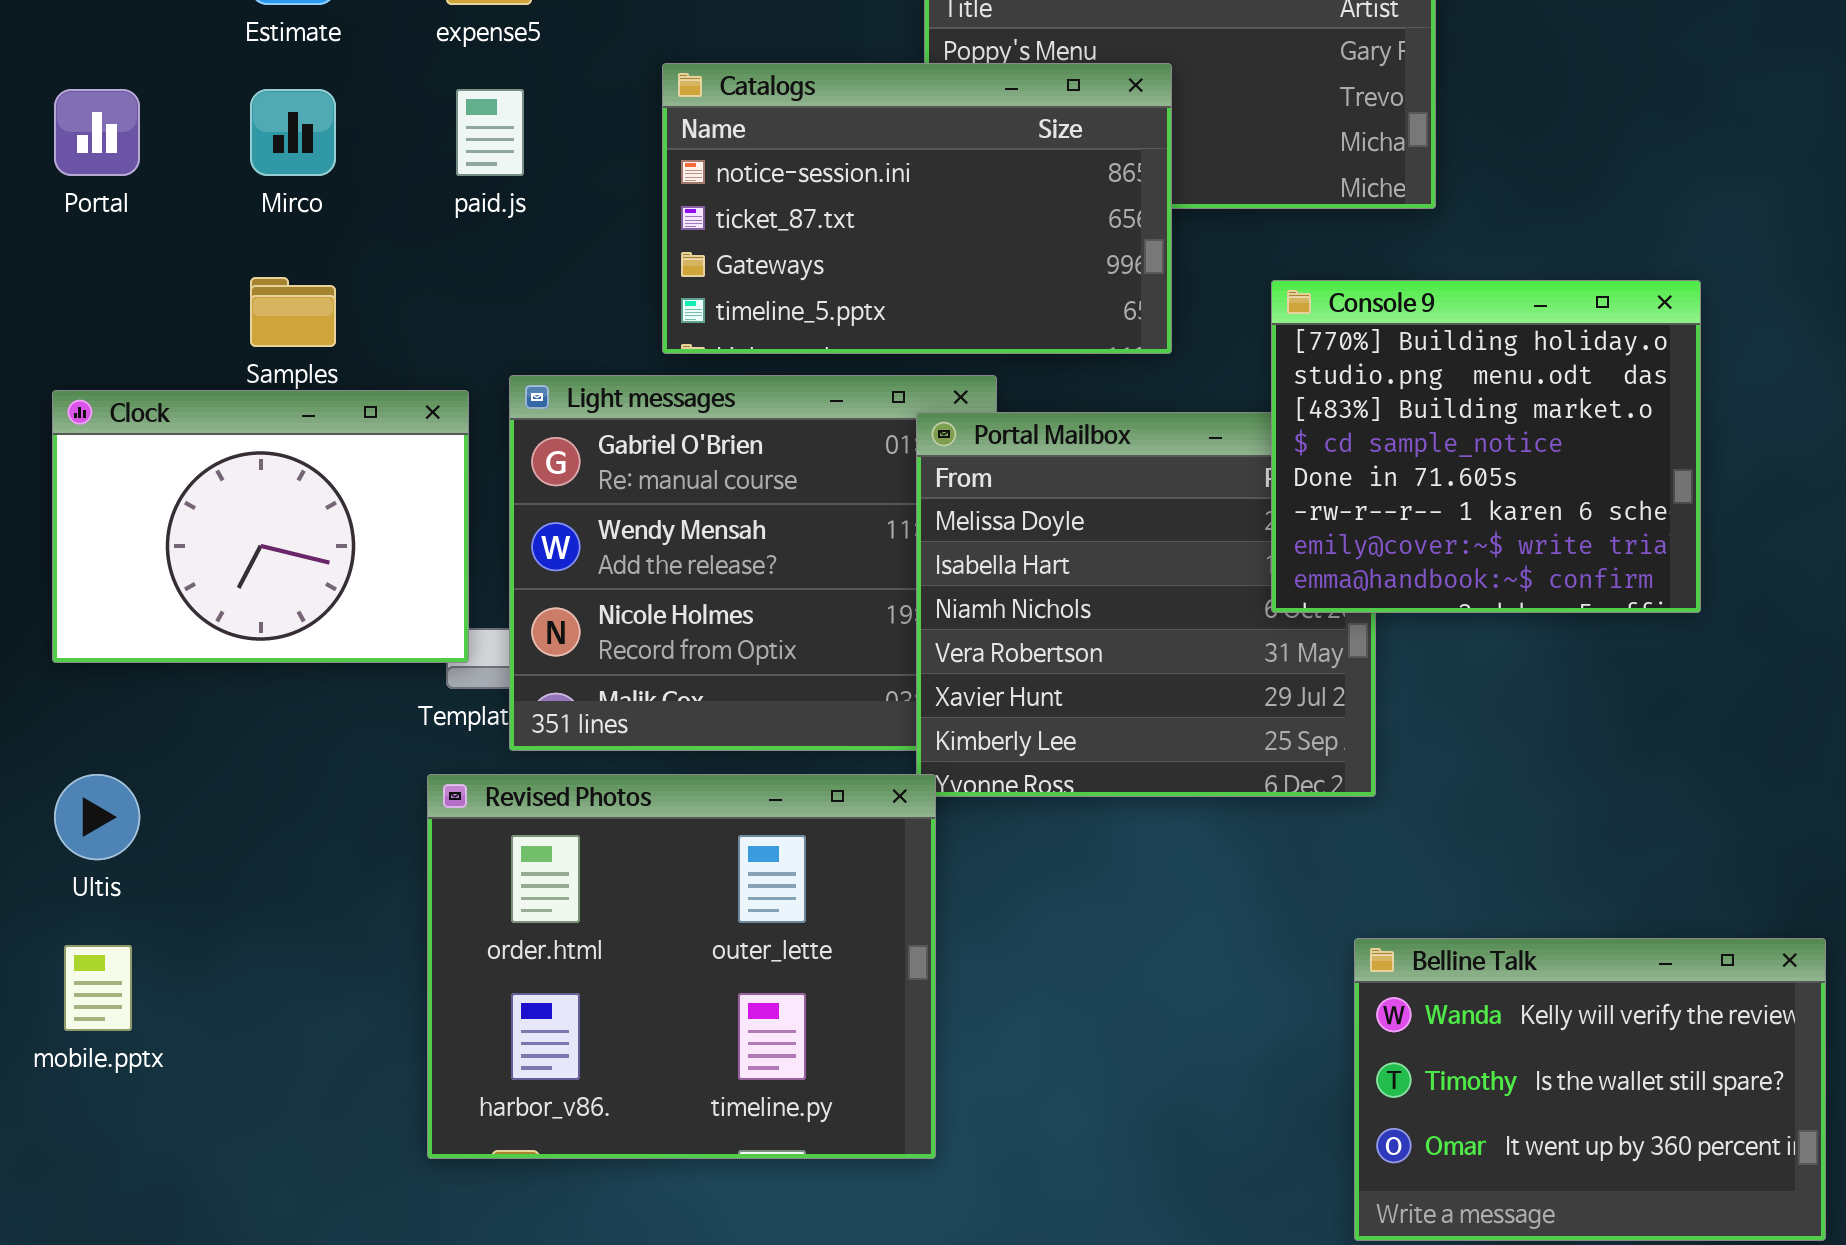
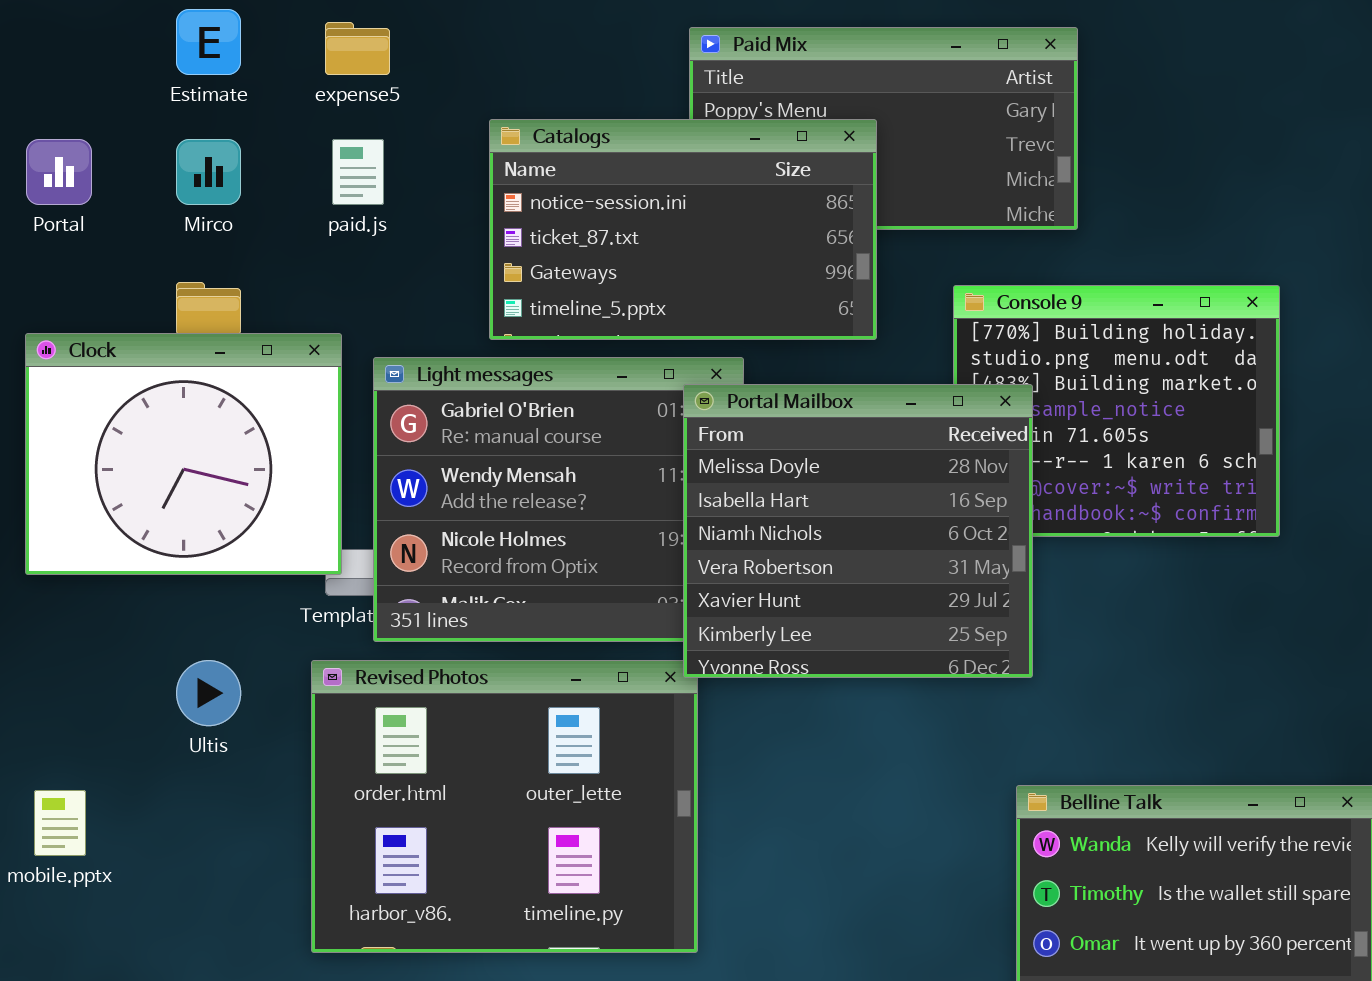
Clock: [52,390,469,663] -> [25,333,342,575], resized
Portal Mailbox: [916,412,1376,797] -> [683,384,1033,678], raised
Ultis: [54,774,140,860] -> [176,660,241,726], moved

